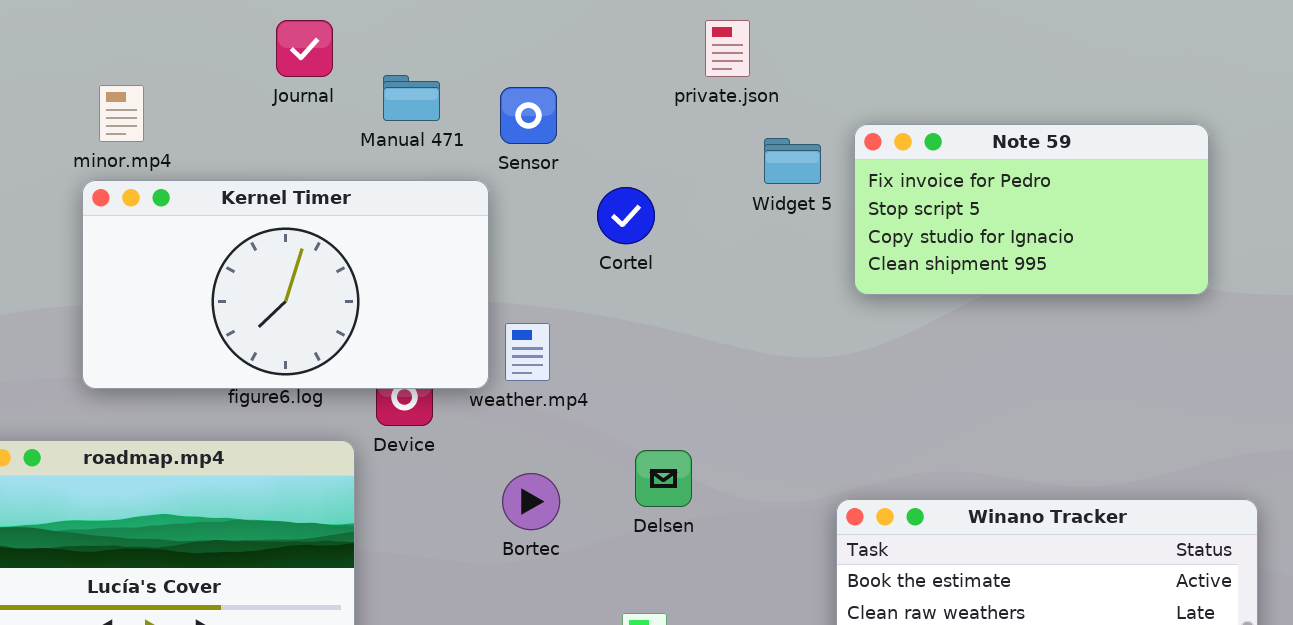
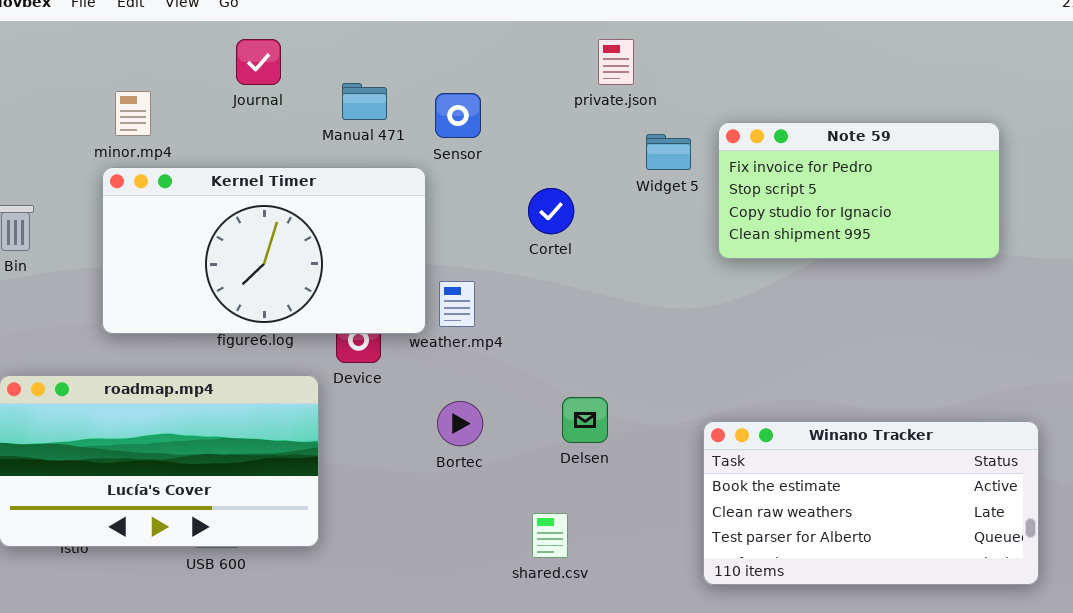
Journal: [276,20,333,77] -> [236,39,281,85], moved
Cortel: [597,187,655,244] -> [528,188,574,234], moved
Delsen: [635,450,692,507] -> [562,397,608,443], moved

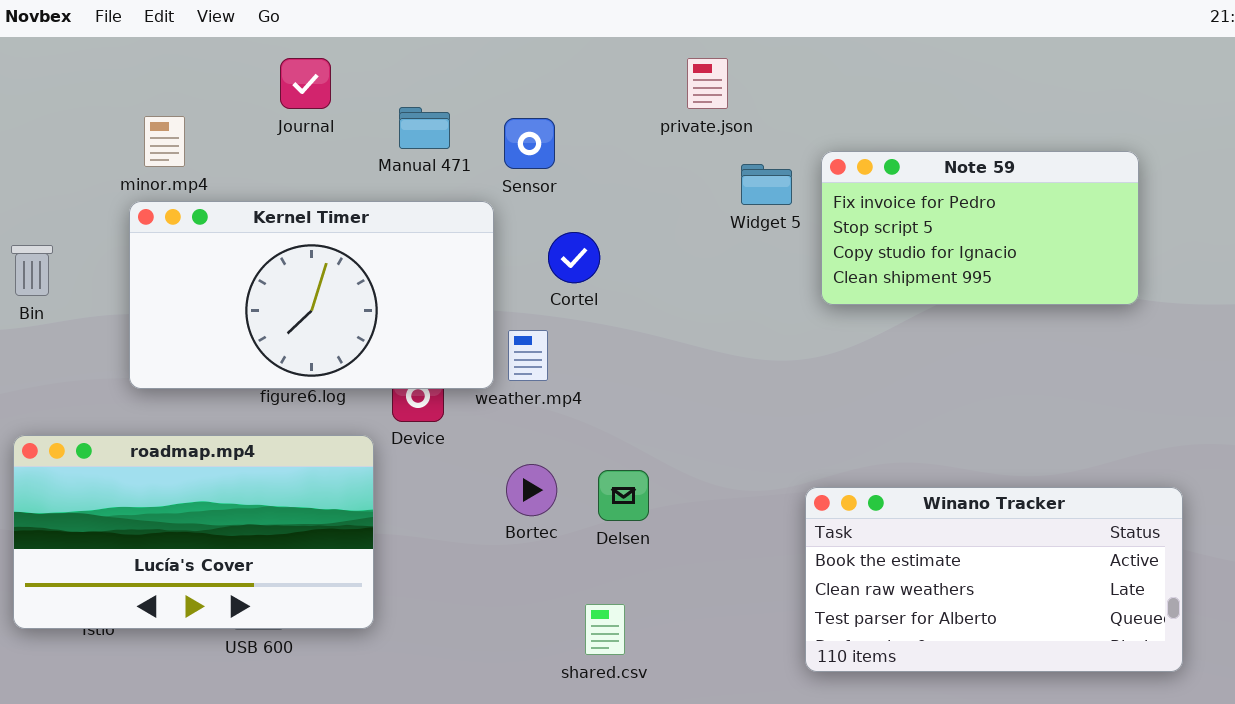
Cortel: [528,188,574,234] -> [548,232,600,283], moved
Delsen: [562,397,608,443] -> [598,470,649,521], moved
shared.csv: [532,513,568,558] -> [585,604,625,655], moved

